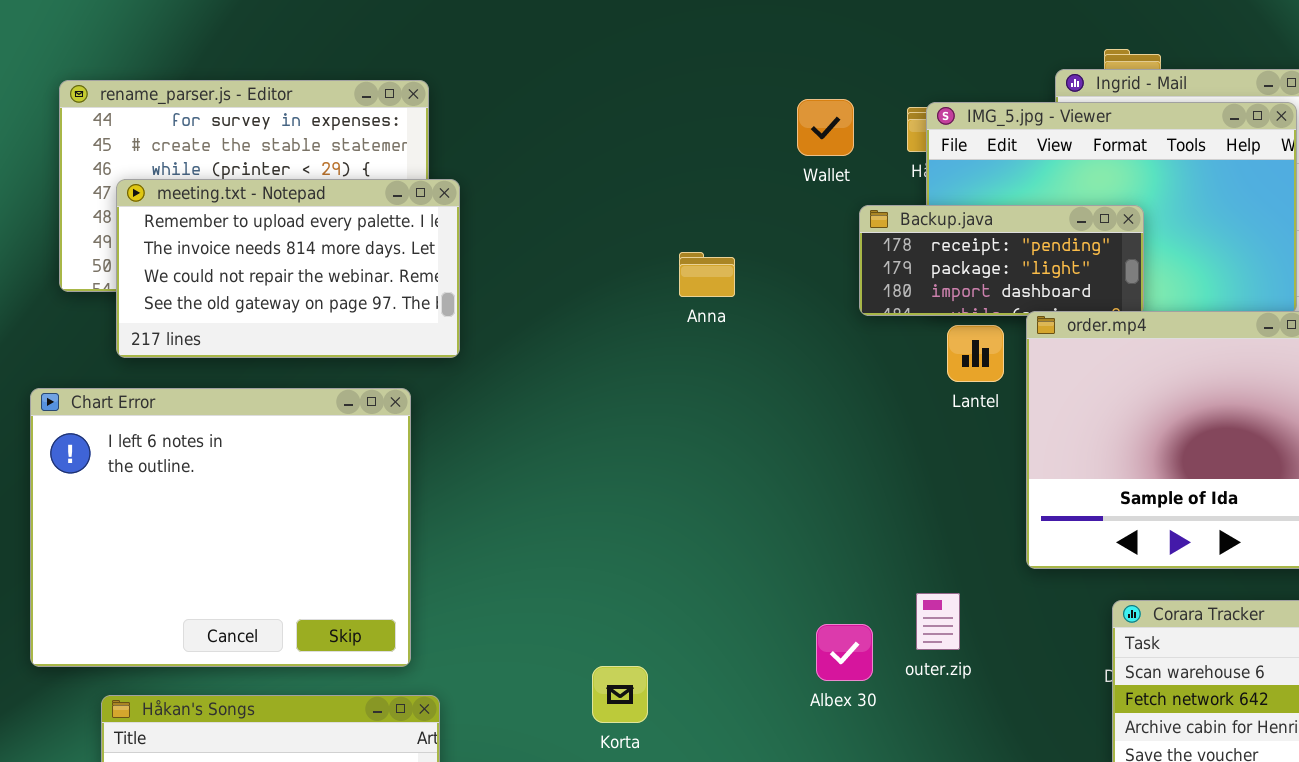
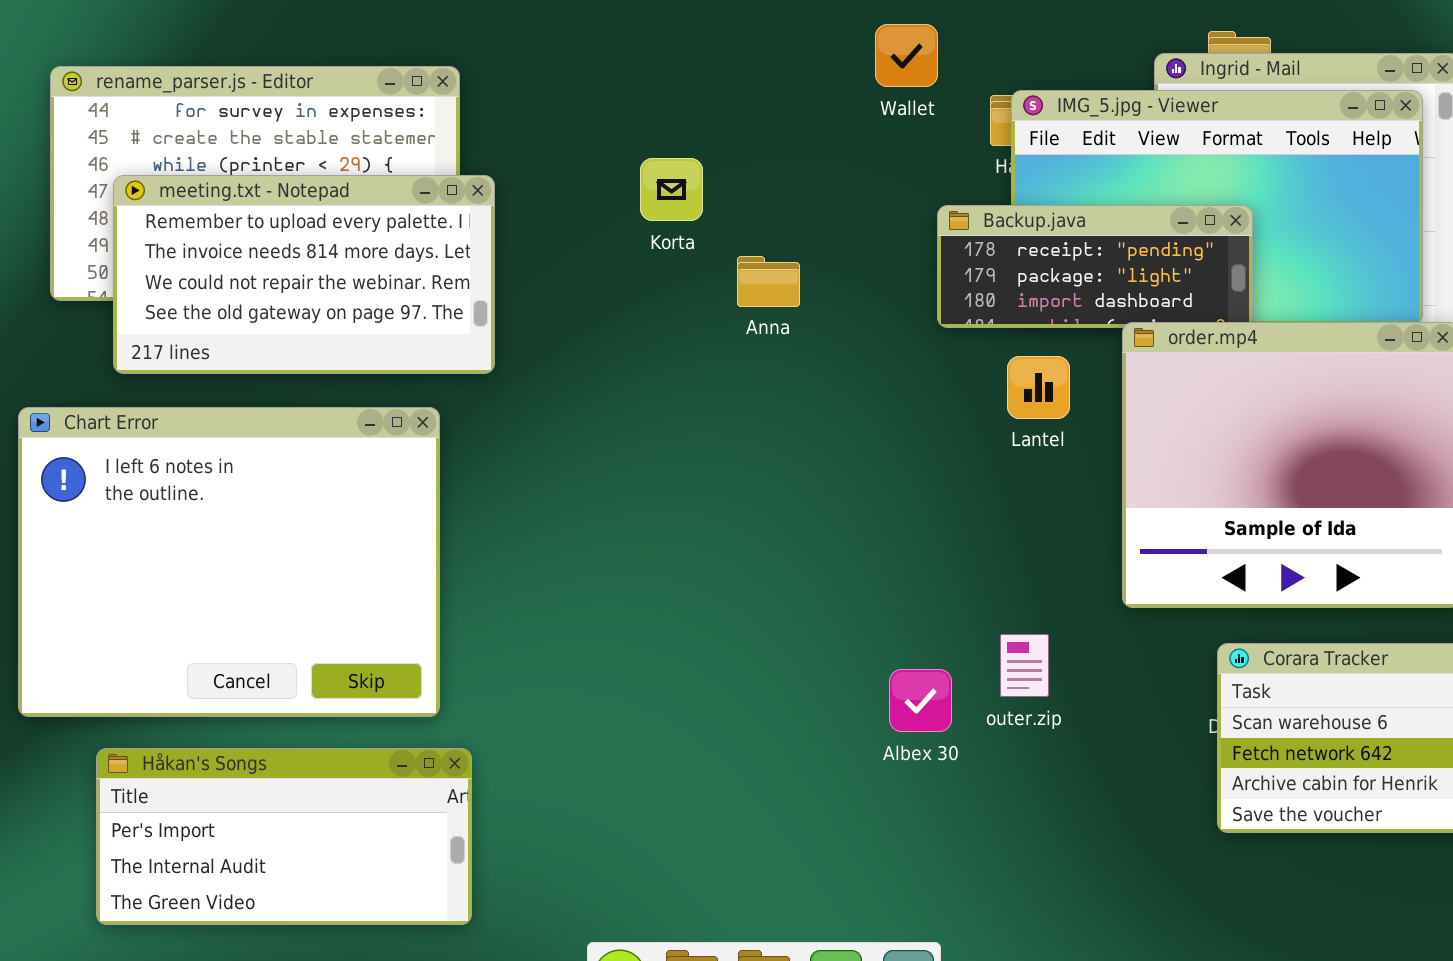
Wallet: [797,99,854,156] -> [875,24,938,87], moved
Lantel: [947,325,1004,382] -> [1007,356,1070,419], moved
Korta: [592,666,648,723] -> [640,158,703,221], moved

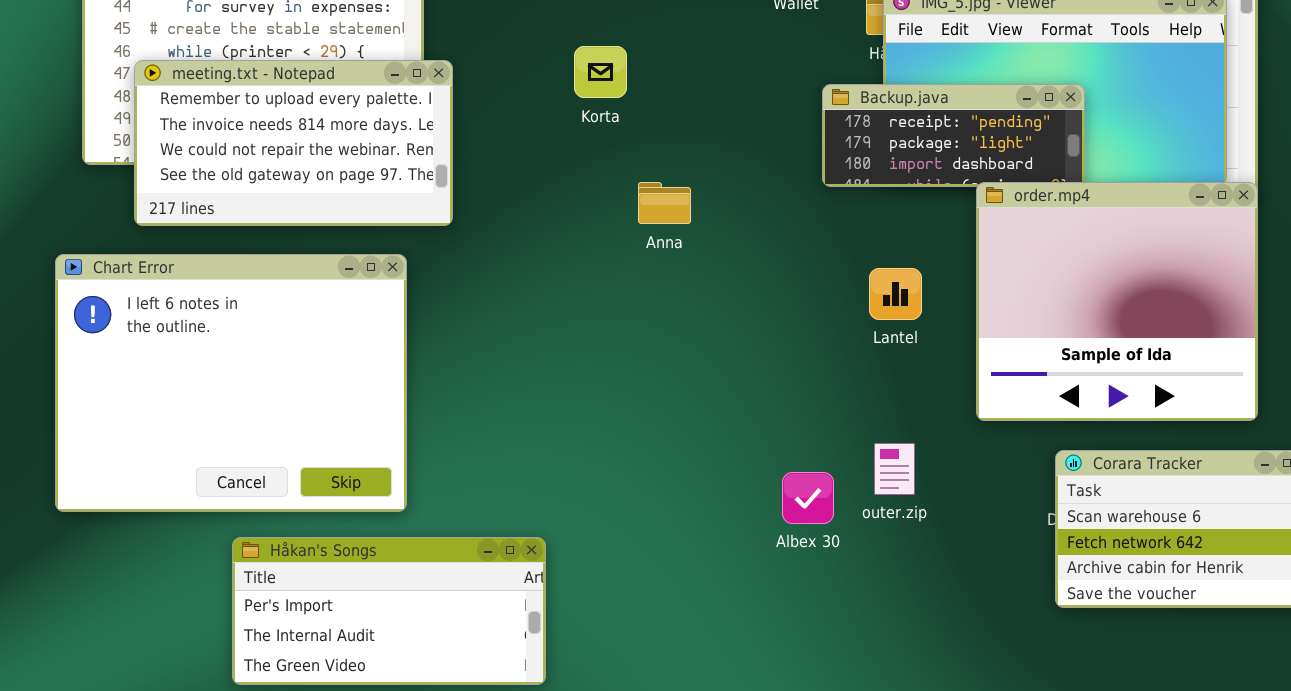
Anna: [737,256,800,307] -> [638,182,691,224], moved
Lantel: [1007,356,1070,419] -> [869,268,922,320], moved
Håkan's Songs: [96,748,472,925] -> [232,537,546,685], moved

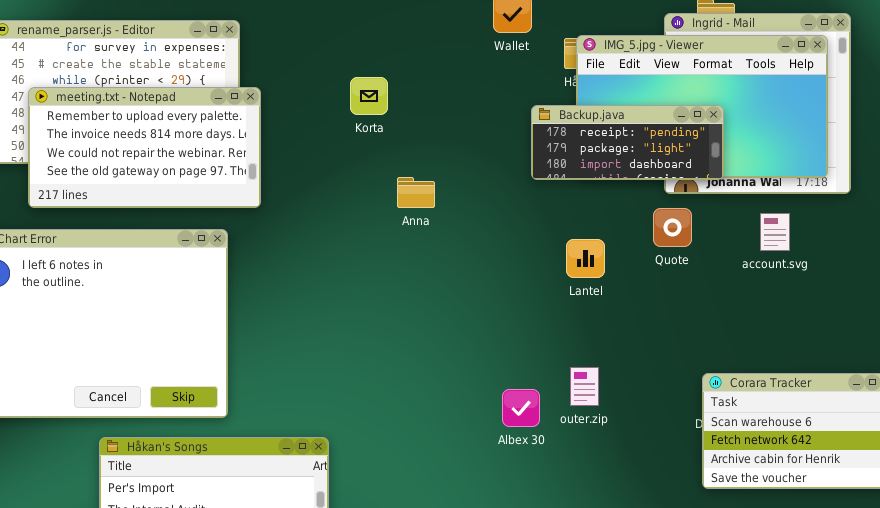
order.mp4: [976,182,1258,421] -> none, closed

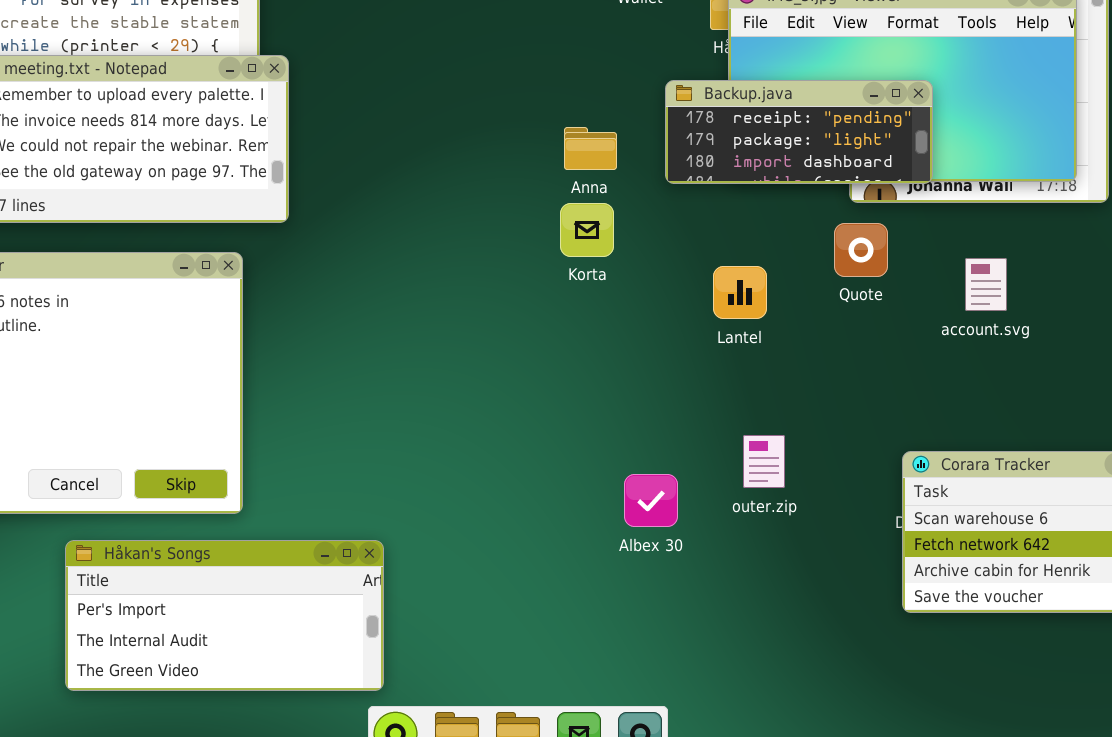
Korta: [350,77,388,115] -> [560,203,614,257], moved
Anna: [397,177,435,208] -> [564,127,617,170], moved
account.svg: [760,213,790,251] -> [965,258,1007,311], moved
outer.zip: [570,367,599,406] -> [743,435,785,488], moved

